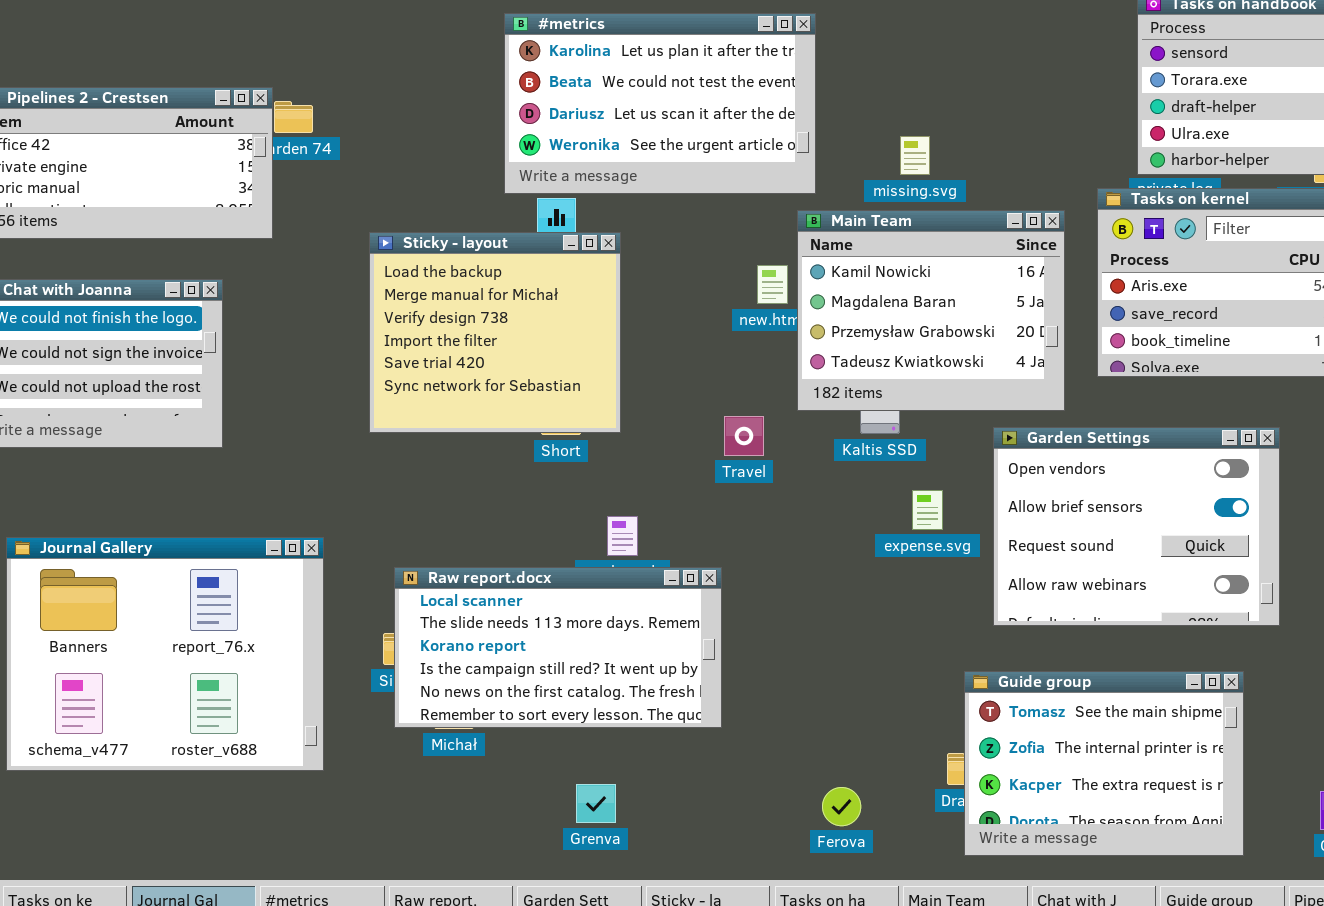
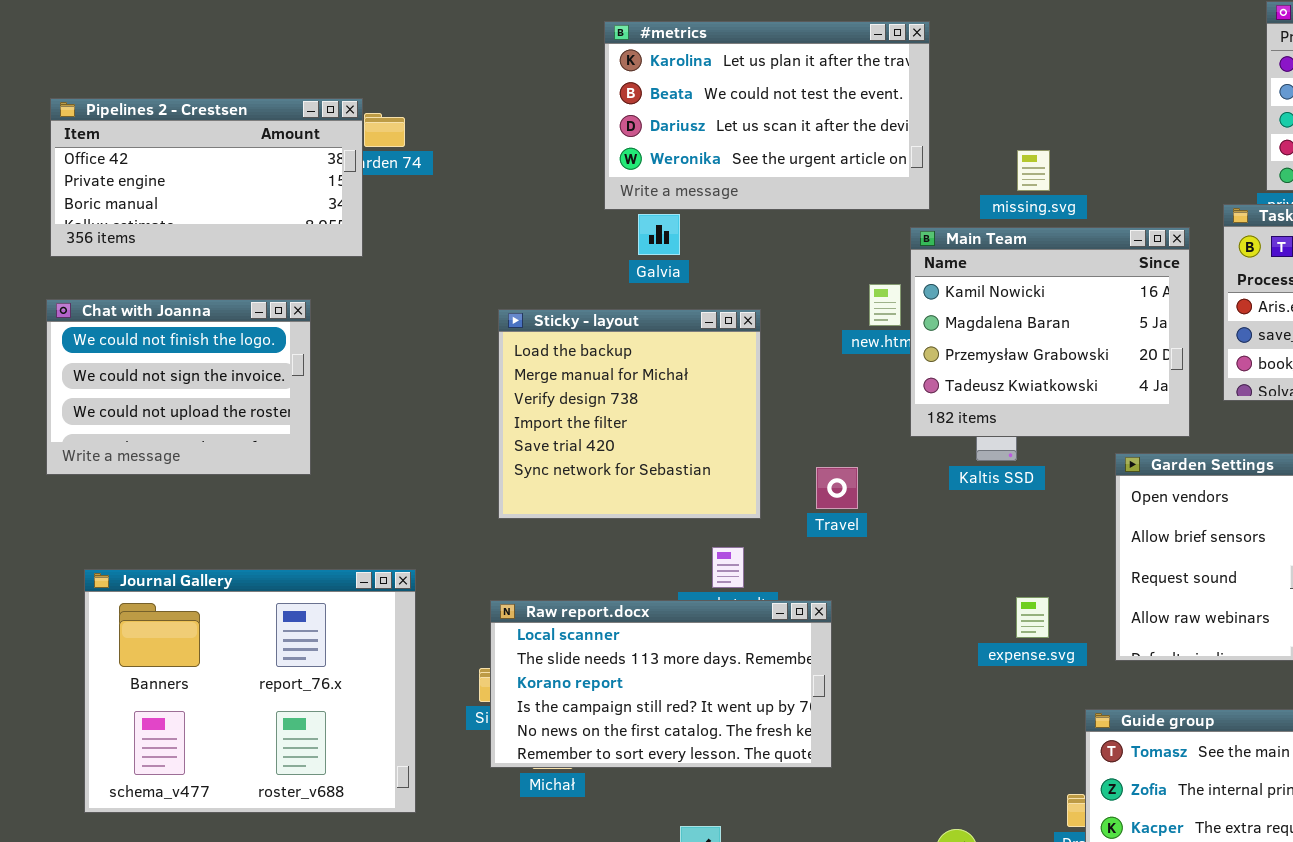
Sticky - layout: [369,232,621,433] -> [498,309,761,519], moved
Travel: [724,416,764,456] -> [816,467,858,509], moved
expense.svg: [912,490,943,530] -> [1016,597,1049,638], moved

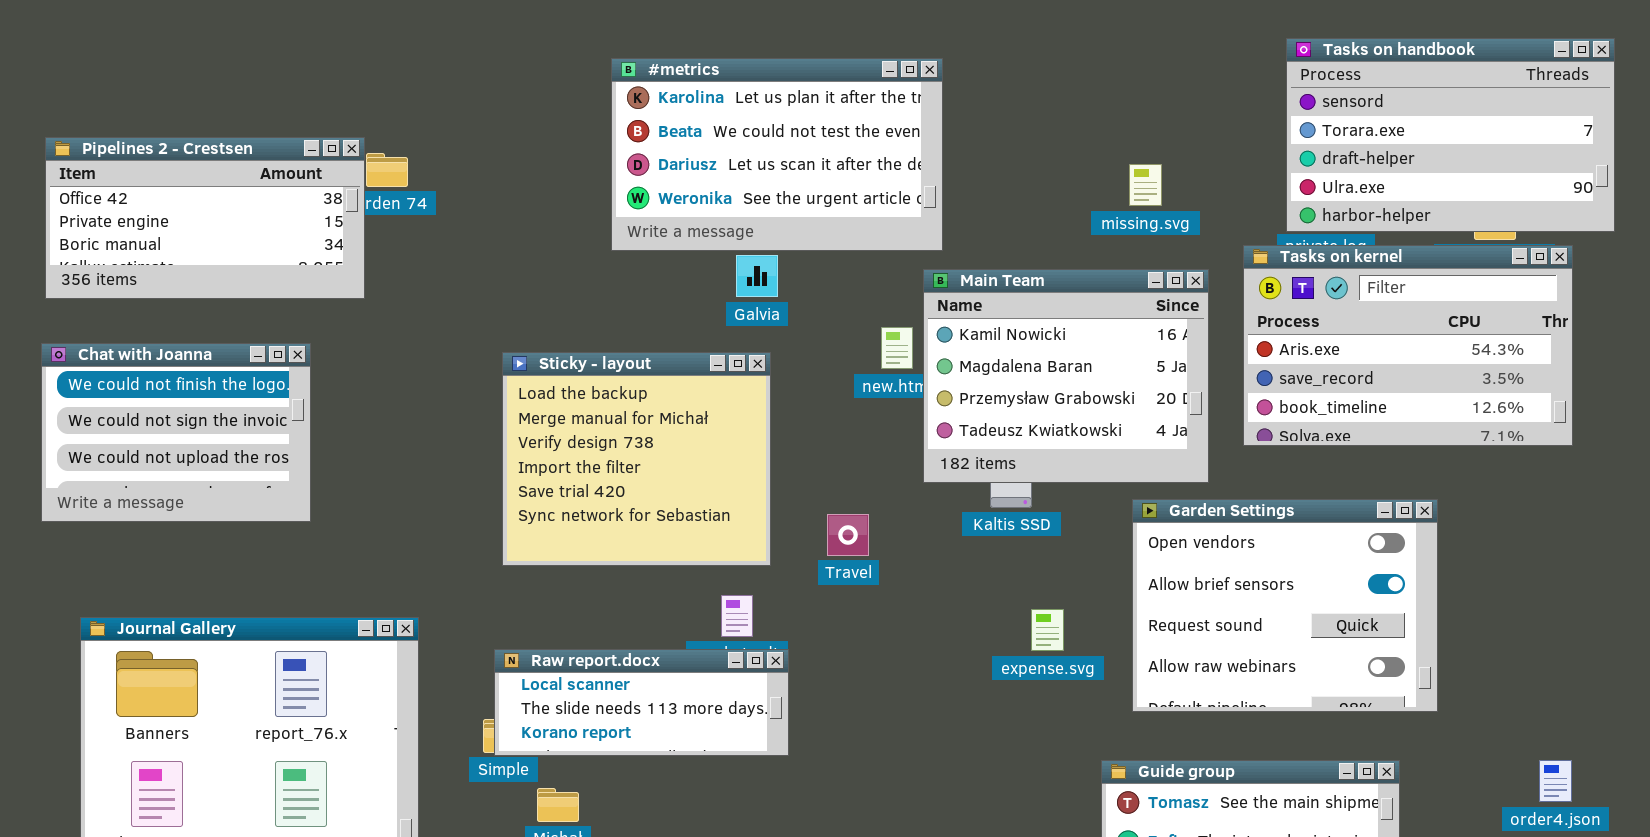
missing.svg: [1017,150,1050,191] -> [1129,164,1162,206], moved
Galvia: [638,214,680,255] -> [736,255,778,297], moved
expense.svg: [1016,597,1049,638] -> [1031,609,1064,651], moved
Raw report.docx: [490,600,832,768] -> [494,649,789,756], resized

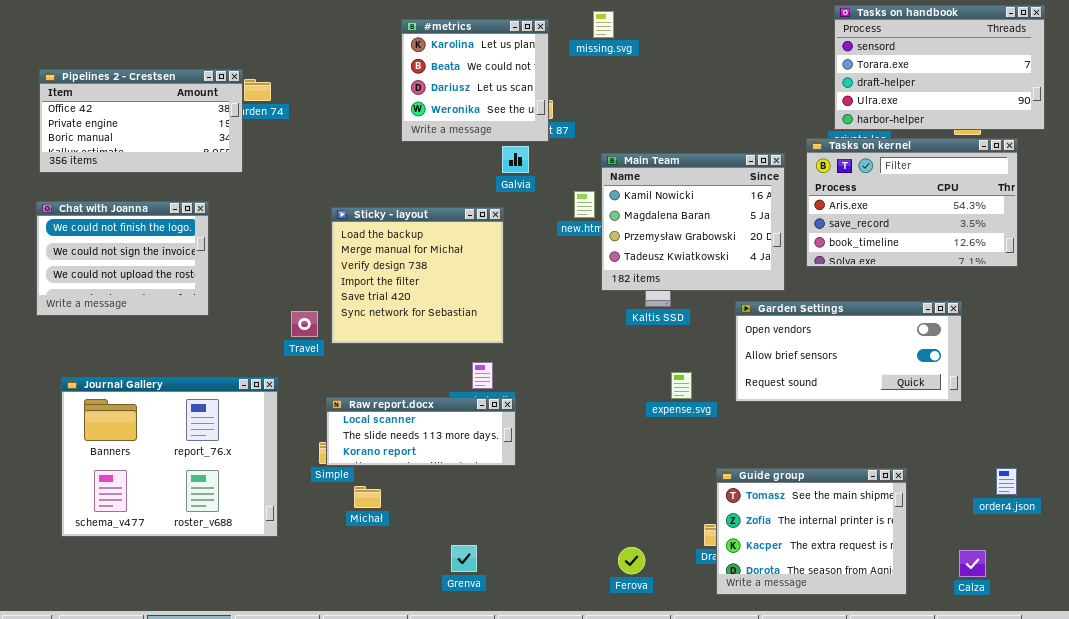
#metrics: [611,58,943,251] -> [401,19,549,142], resized
missing.svg: [1129,164,1162,206] -> [593,11,614,38], moved
Galvia: [736,255,778,297] -> [502,146,529,173], moved
Garden Settings: [1132,499,1438,712] -> [735,301,962,402], resized
Travel: [827,514,869,556] -> [291,311,318,337], moved

